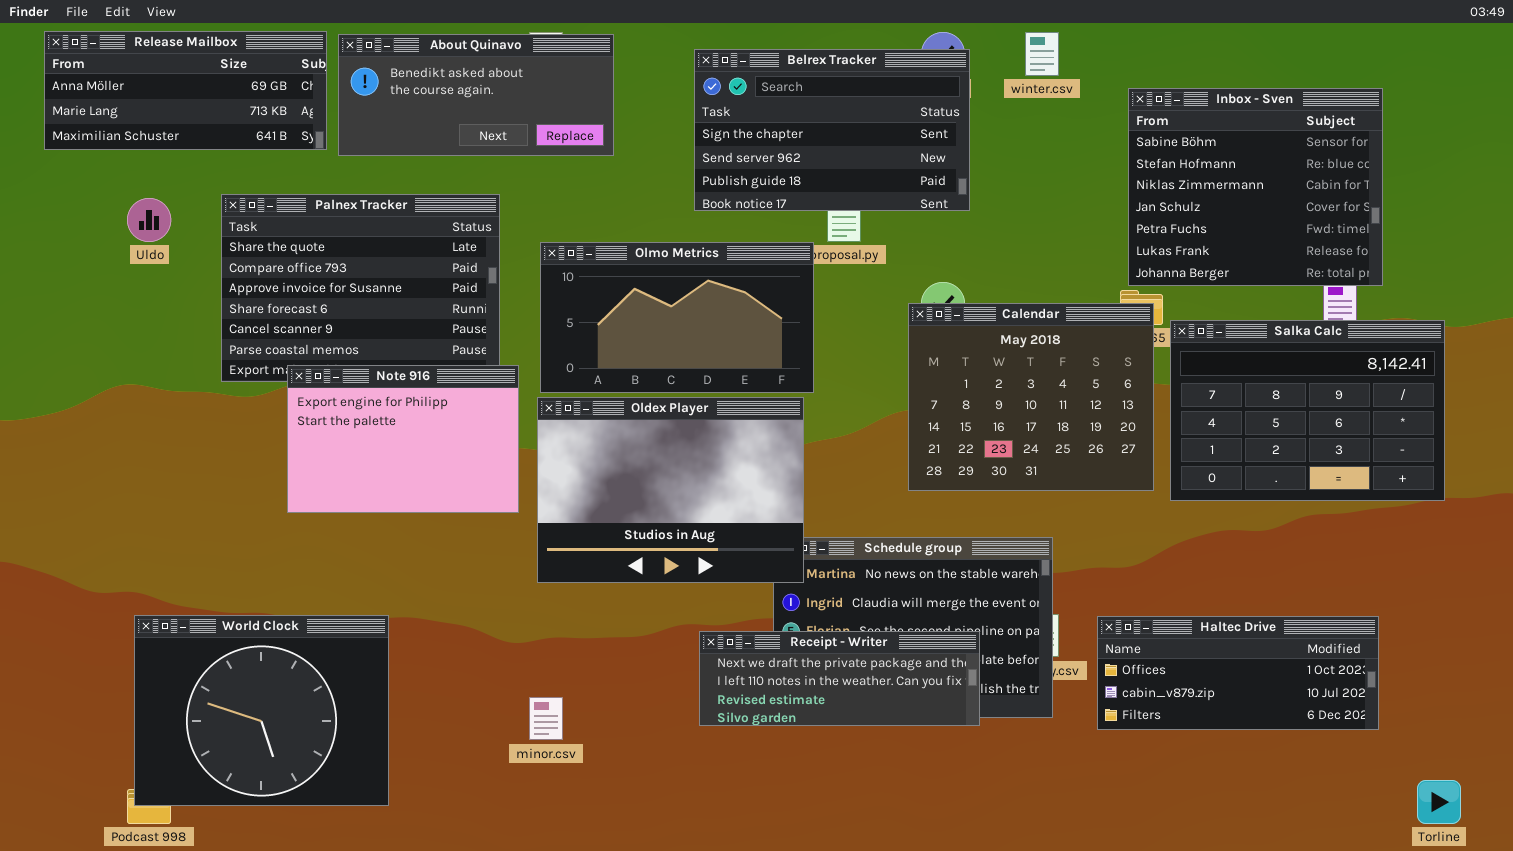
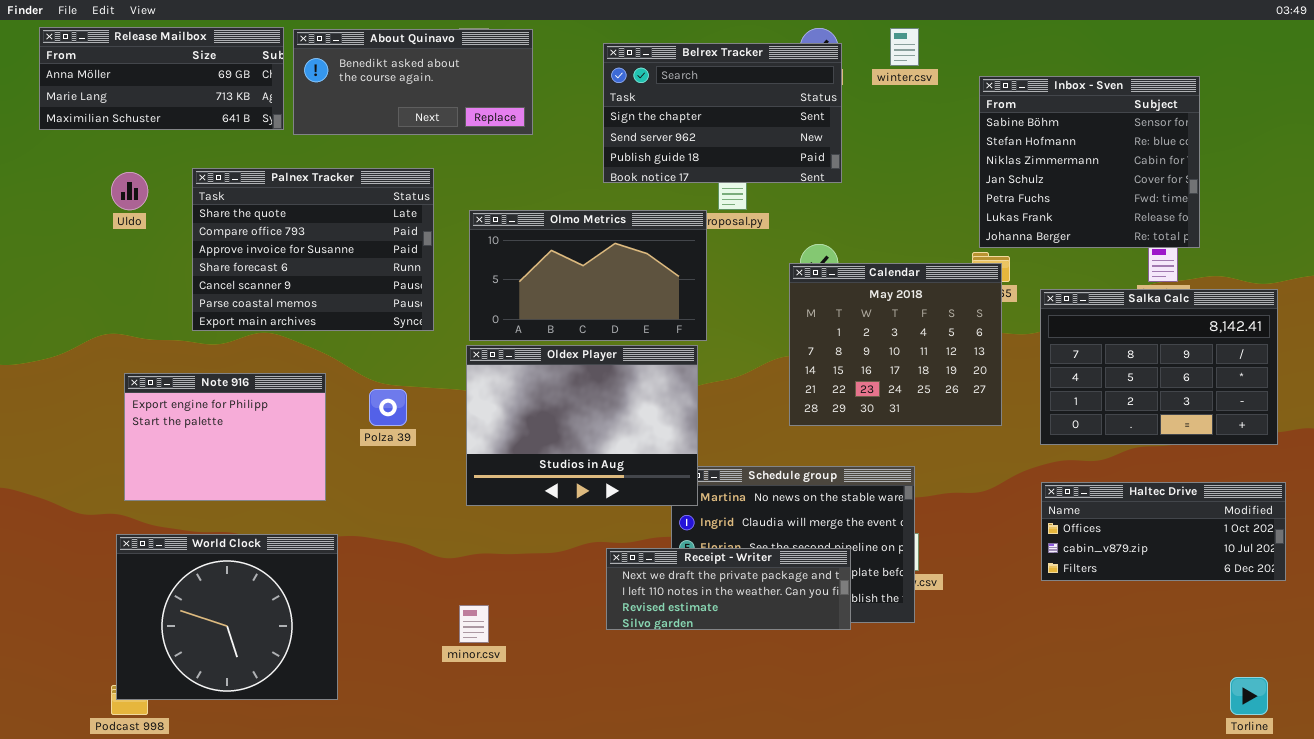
Salka Calc: [1170,320,1445,501] -> [1040,289,1278,445], moved
Note 916: [287,365,519,513] -> [124,373,326,501], moved
Haltec Drive: [1097,616,1379,730] -> [1041,482,1286,581], moved

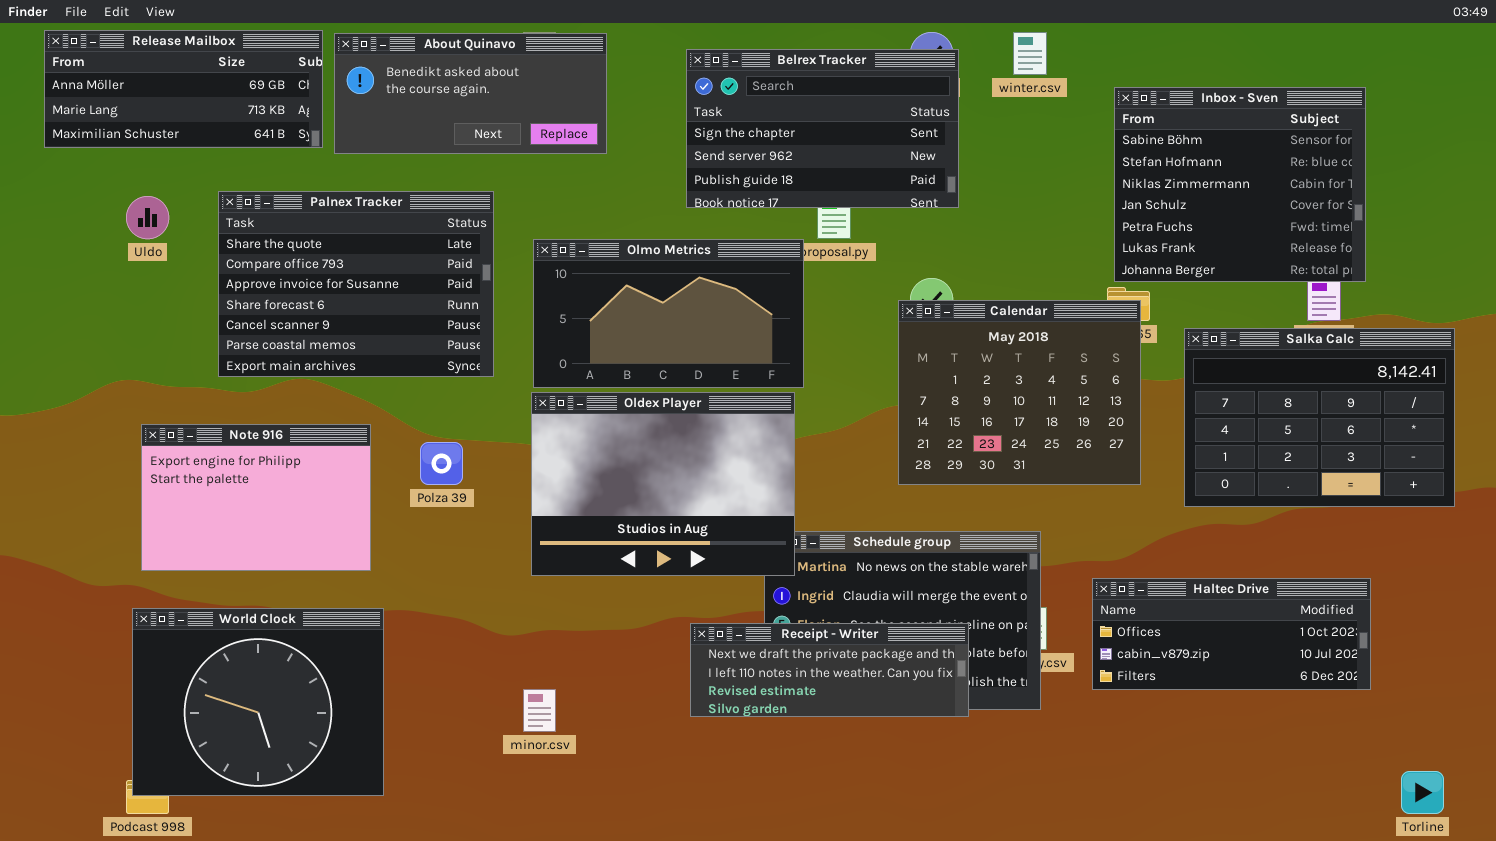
Haltec Drive: [1041,482,1286,581] -> [1092,578,1371,690], moved

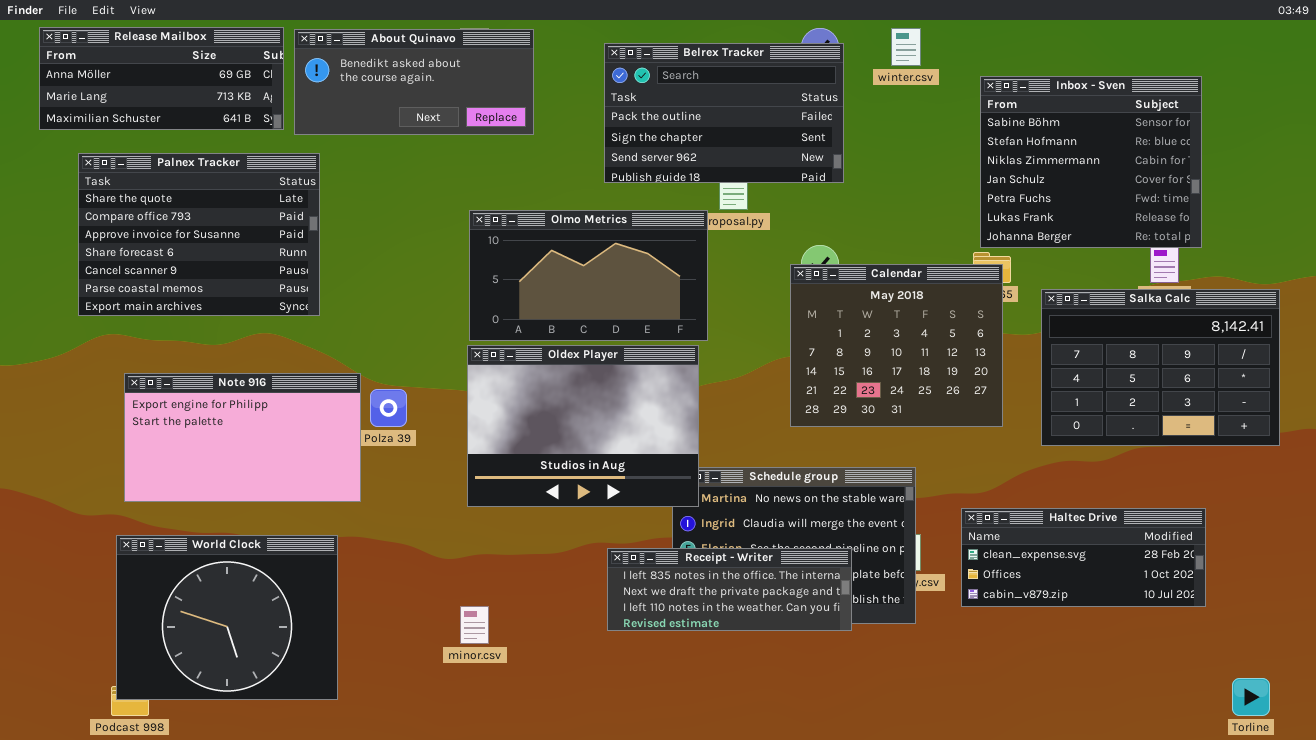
Belrex Tracker: [686,49,959,208] -> [604,43,844,183], scrolled up 1 row
Palnex Tracker: [218,191,494,377] -> [78,153,320,316], moved
Note 916: [141,424,371,571] -> [124,373,361,502], resized
Haltec Drive: [1092,578,1371,690] -> [961,508,1206,607], scrolled up 1 row
Receipt - Writer: [690,623,969,717] -> [607,548,852,631], scrolled up 1 row

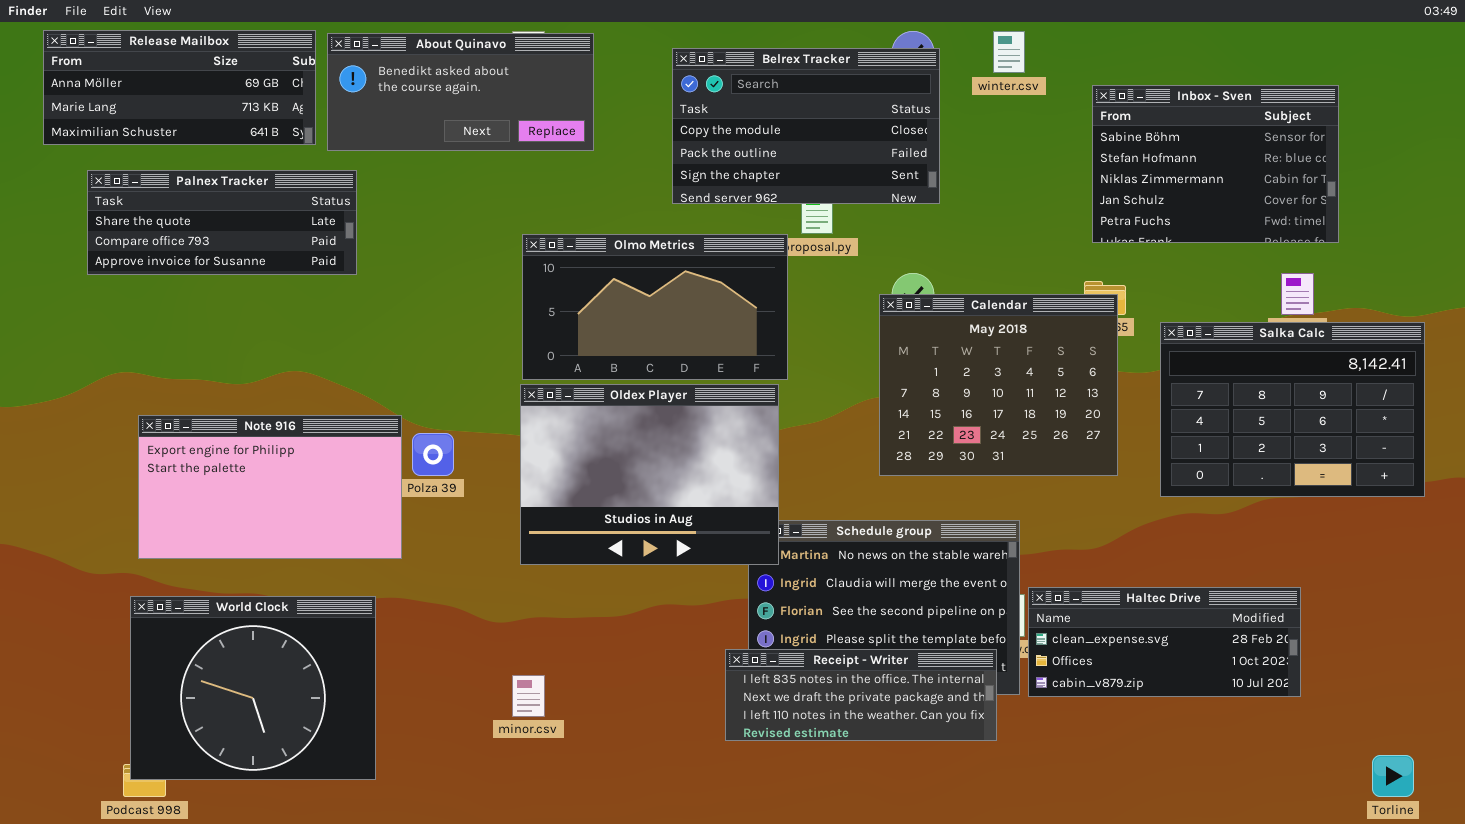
Belrex Tracker: [604,43,844,183] -> [672,48,940,204], scrolled up 1 row
Inbox - Sven: [980,76,1202,248] -> [1092,85,1339,243], resized
Palnex Tracker: [78,153,320,316] -> [87,170,357,275], resized
Haltec Drive: [961,508,1206,607] -> [1028,587,1301,697], moved
Receipt - Writer: [607,548,852,631] -> [725,649,997,741], moved

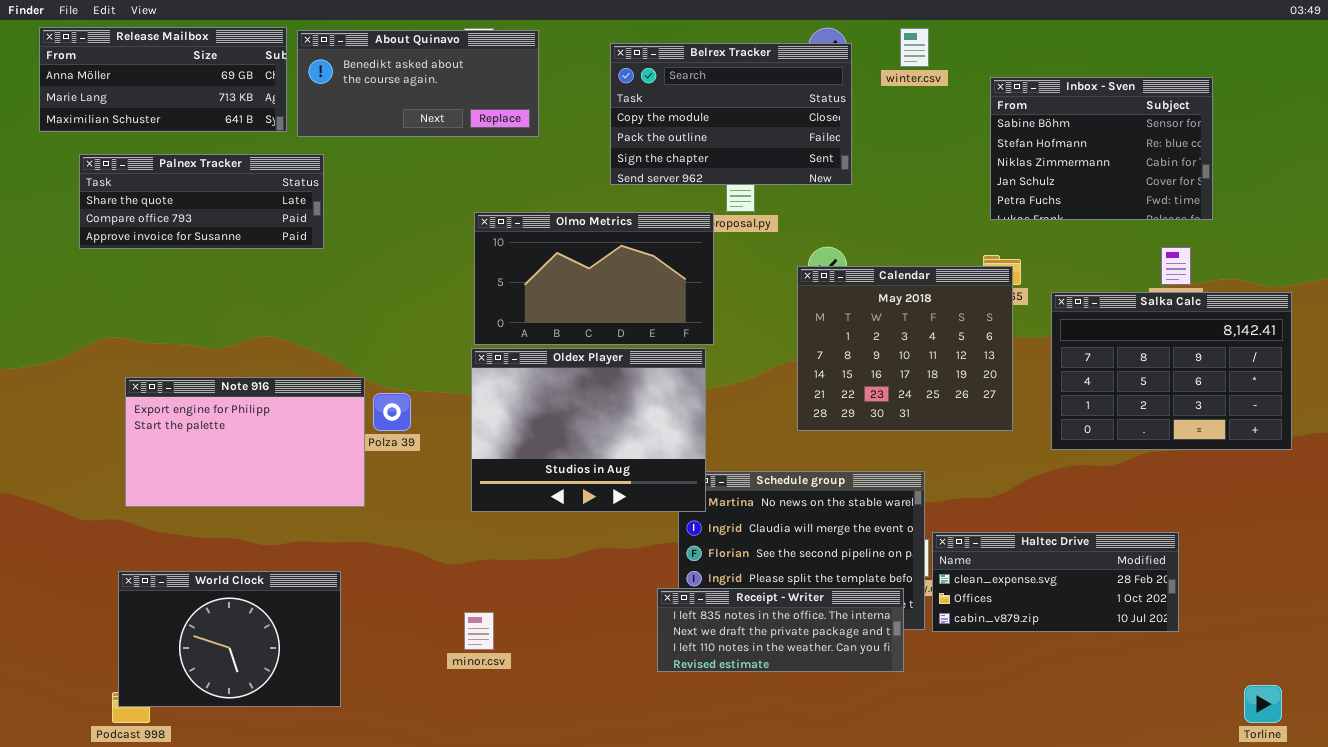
World Clock: [130,596,376,780] -> [118,571,341,707], resized

